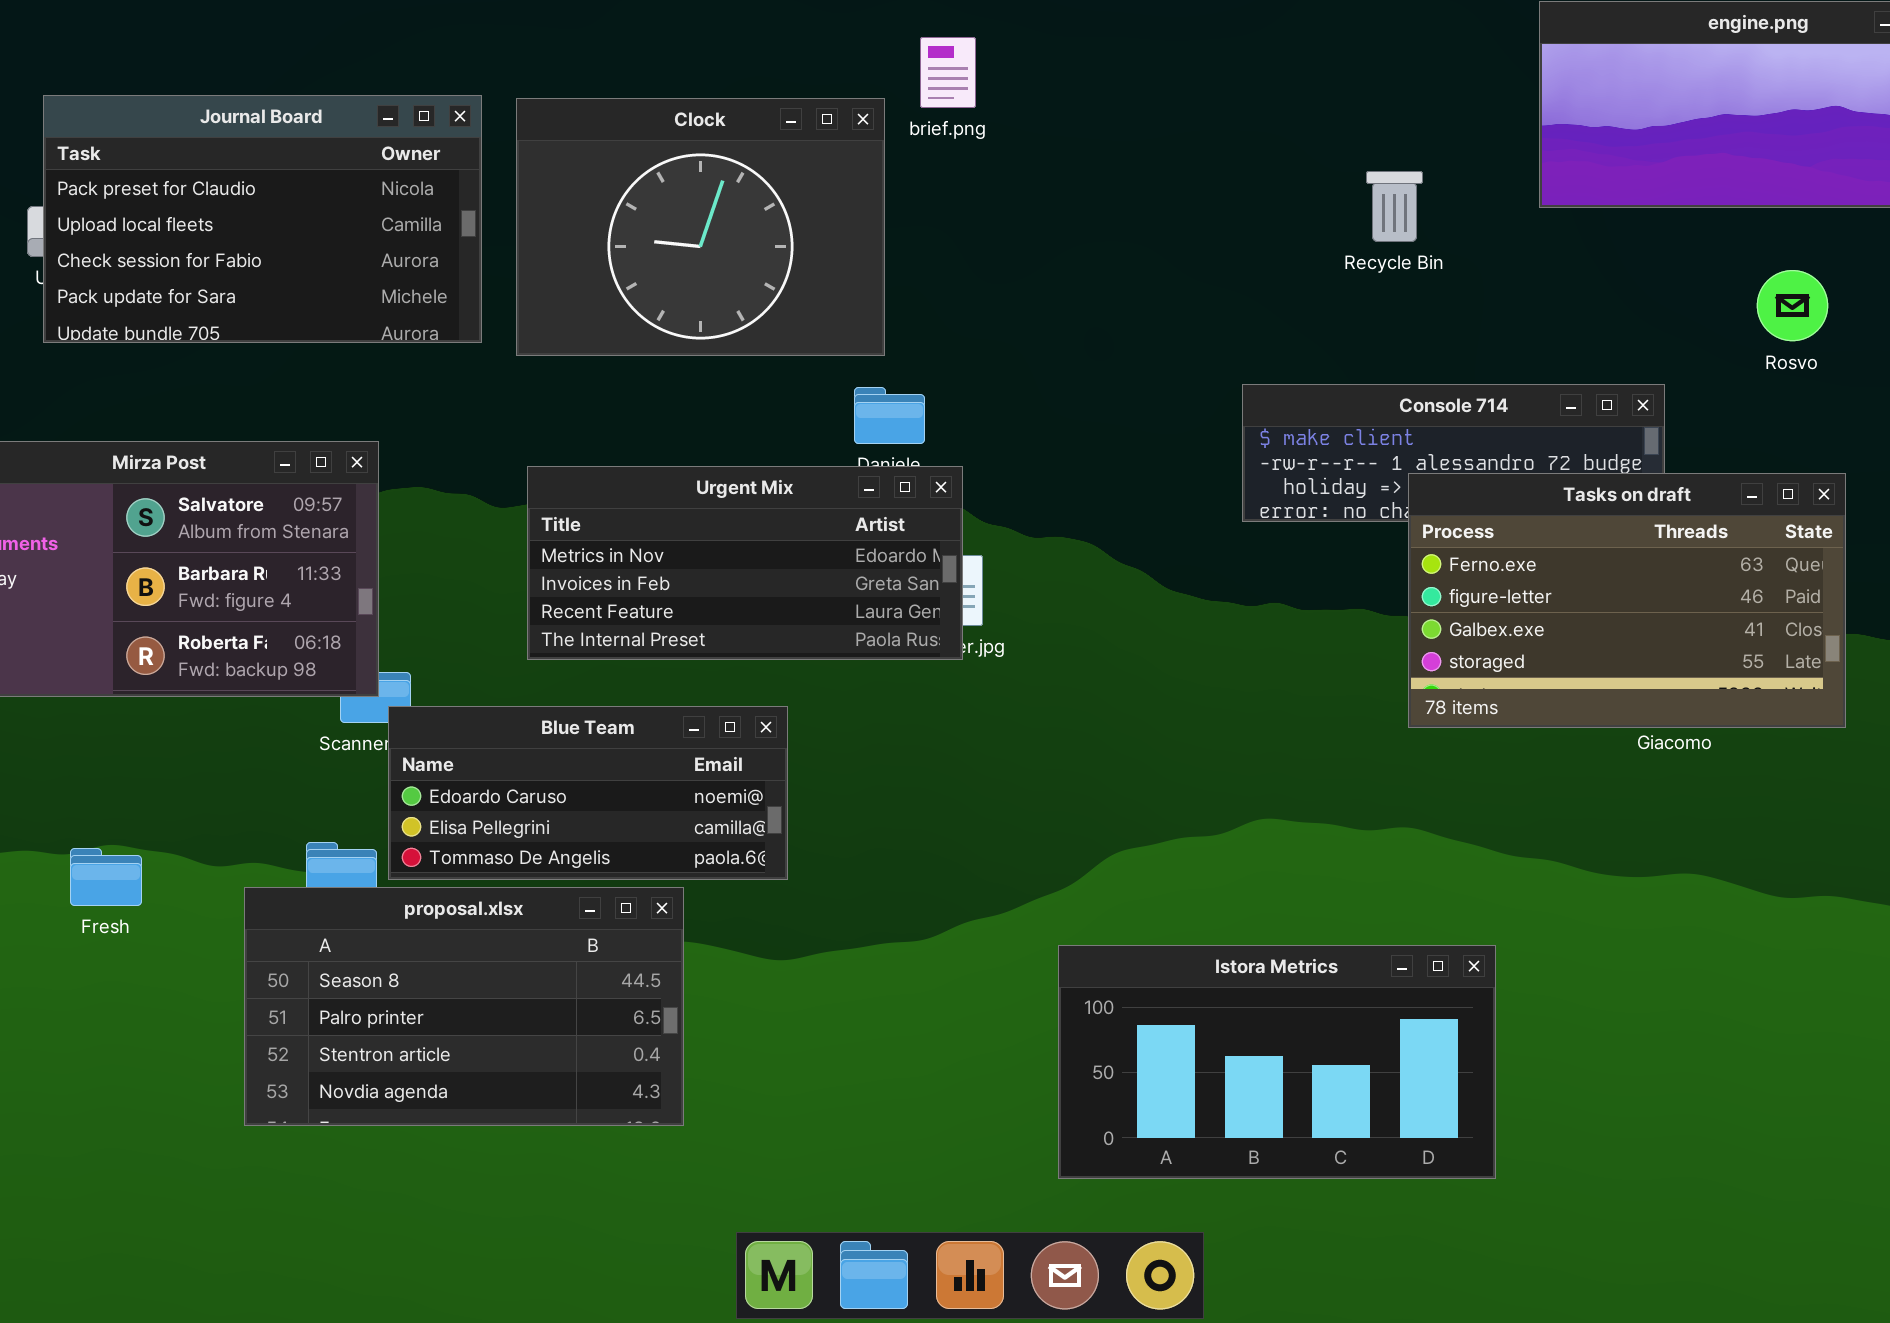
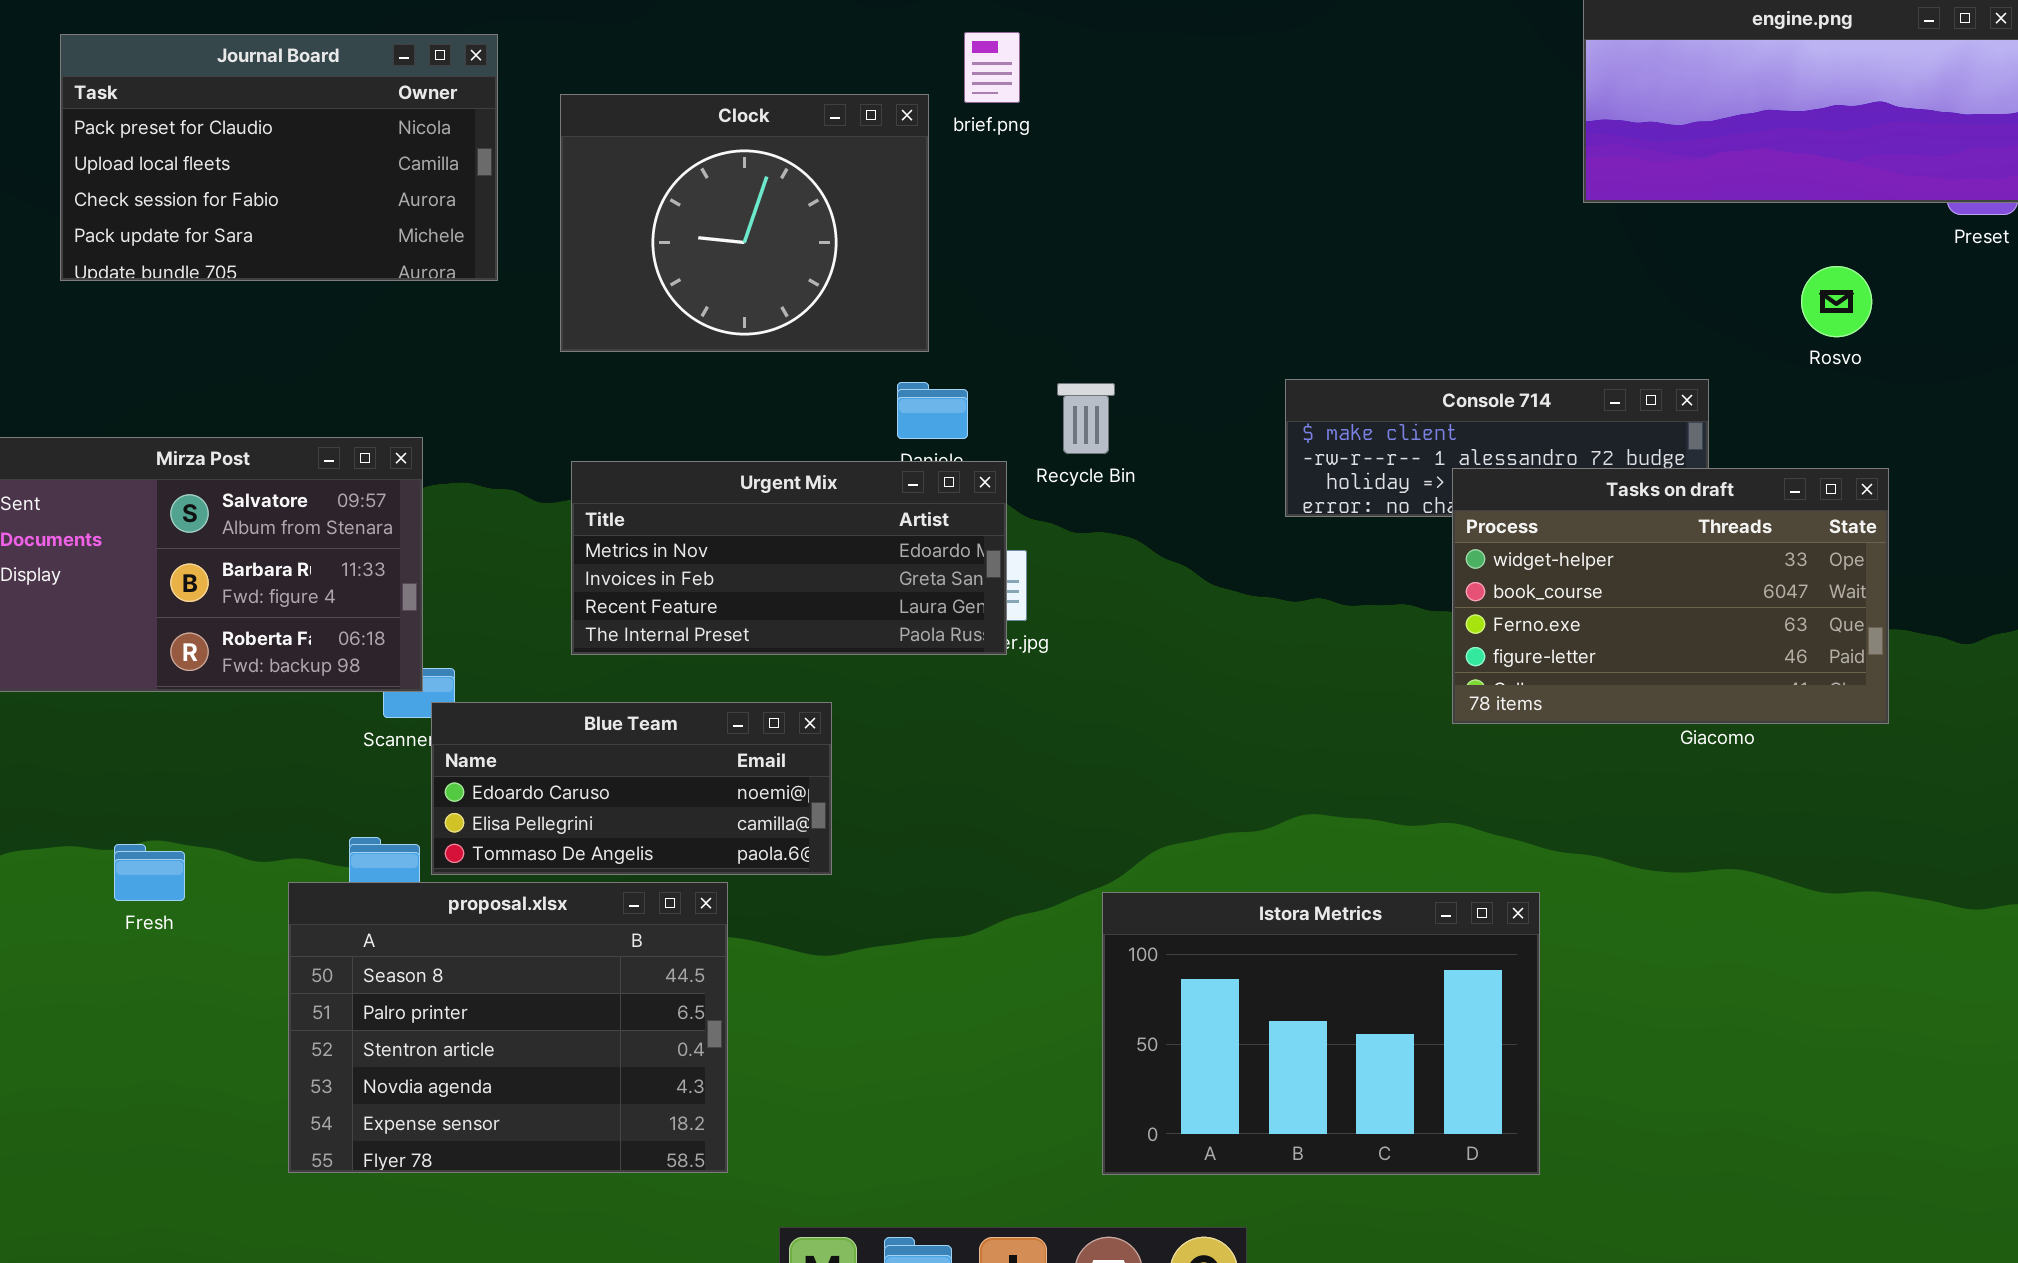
Journal Board: [43,95,482,343] -> [60,34,498,281], moved
Recycle Bin: [1366,171,1423,242] -> [1057,383,1115,454], moved
Tasks on draft: [1408,473,1846,728] -> [1452,468,1889,724], scrolled up 2 rows
proposal.xlsx: [244,887,684,1126] -> [288,882,728,1173], resized
Istora Metrics: [1058,945,1496,1179] -> [1102,892,1540,1175], resized

